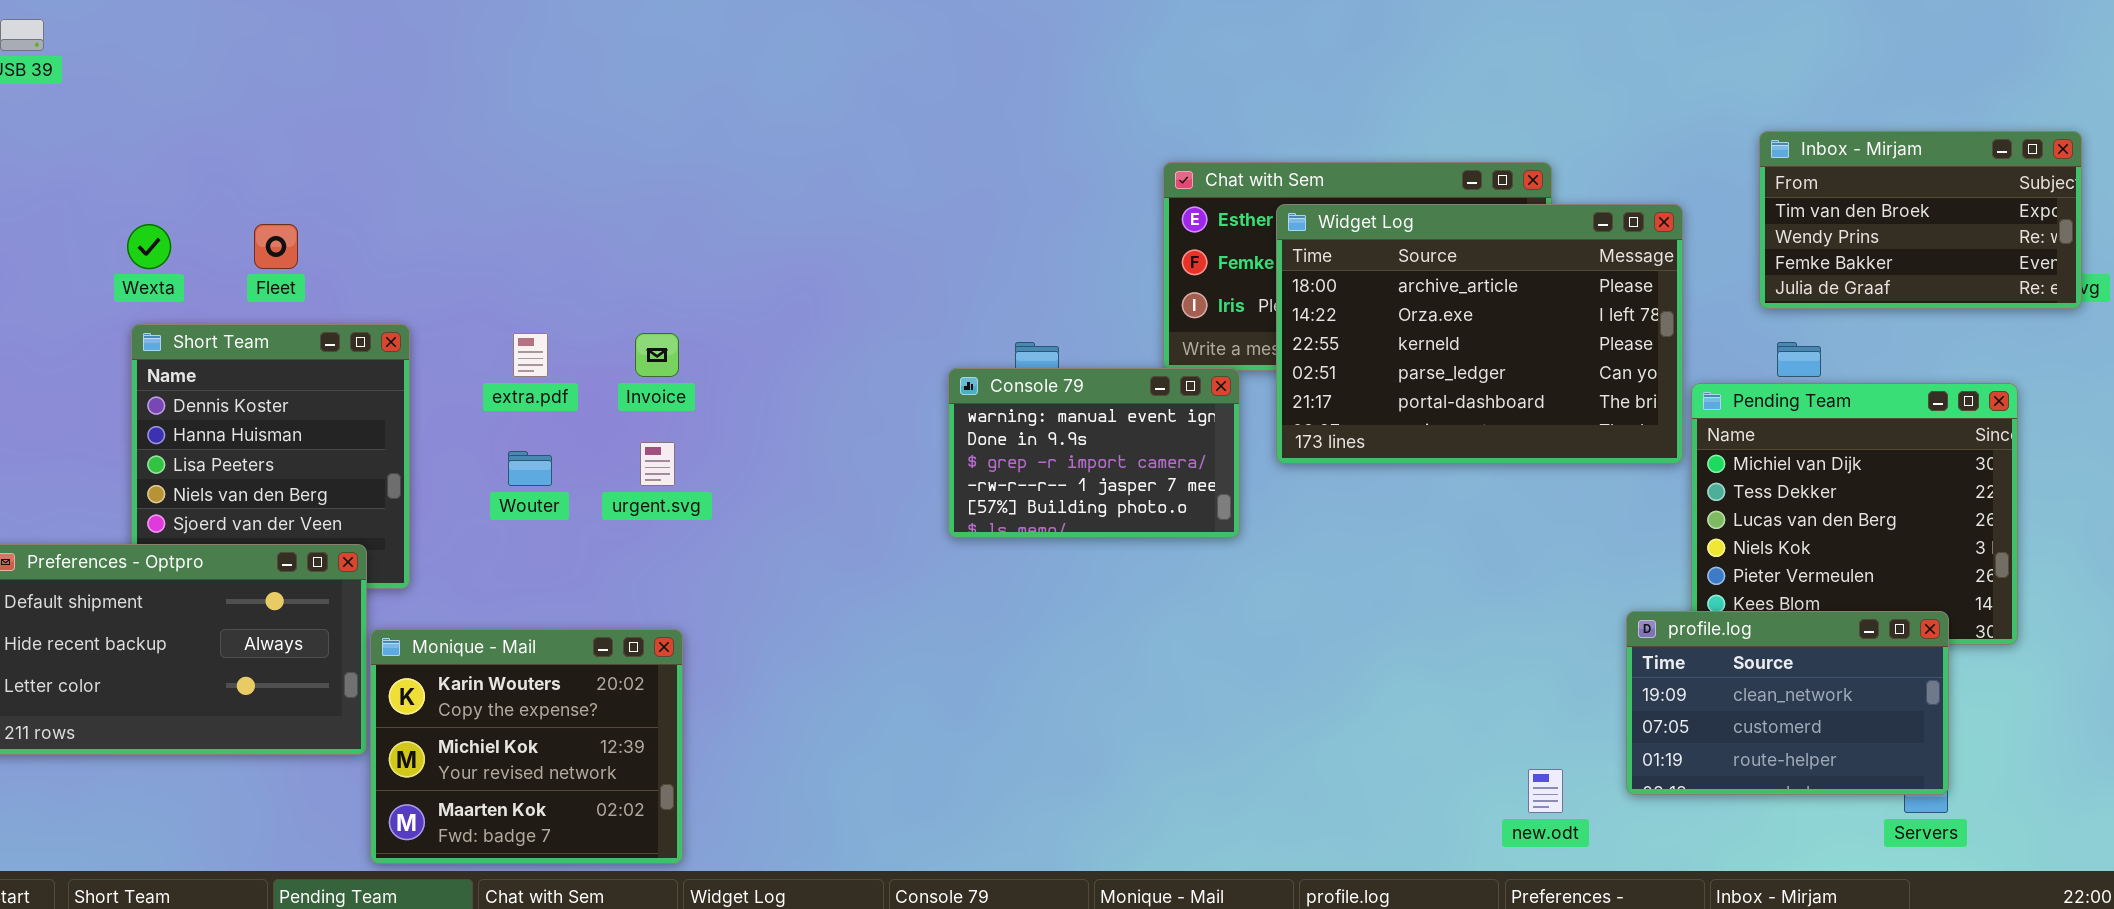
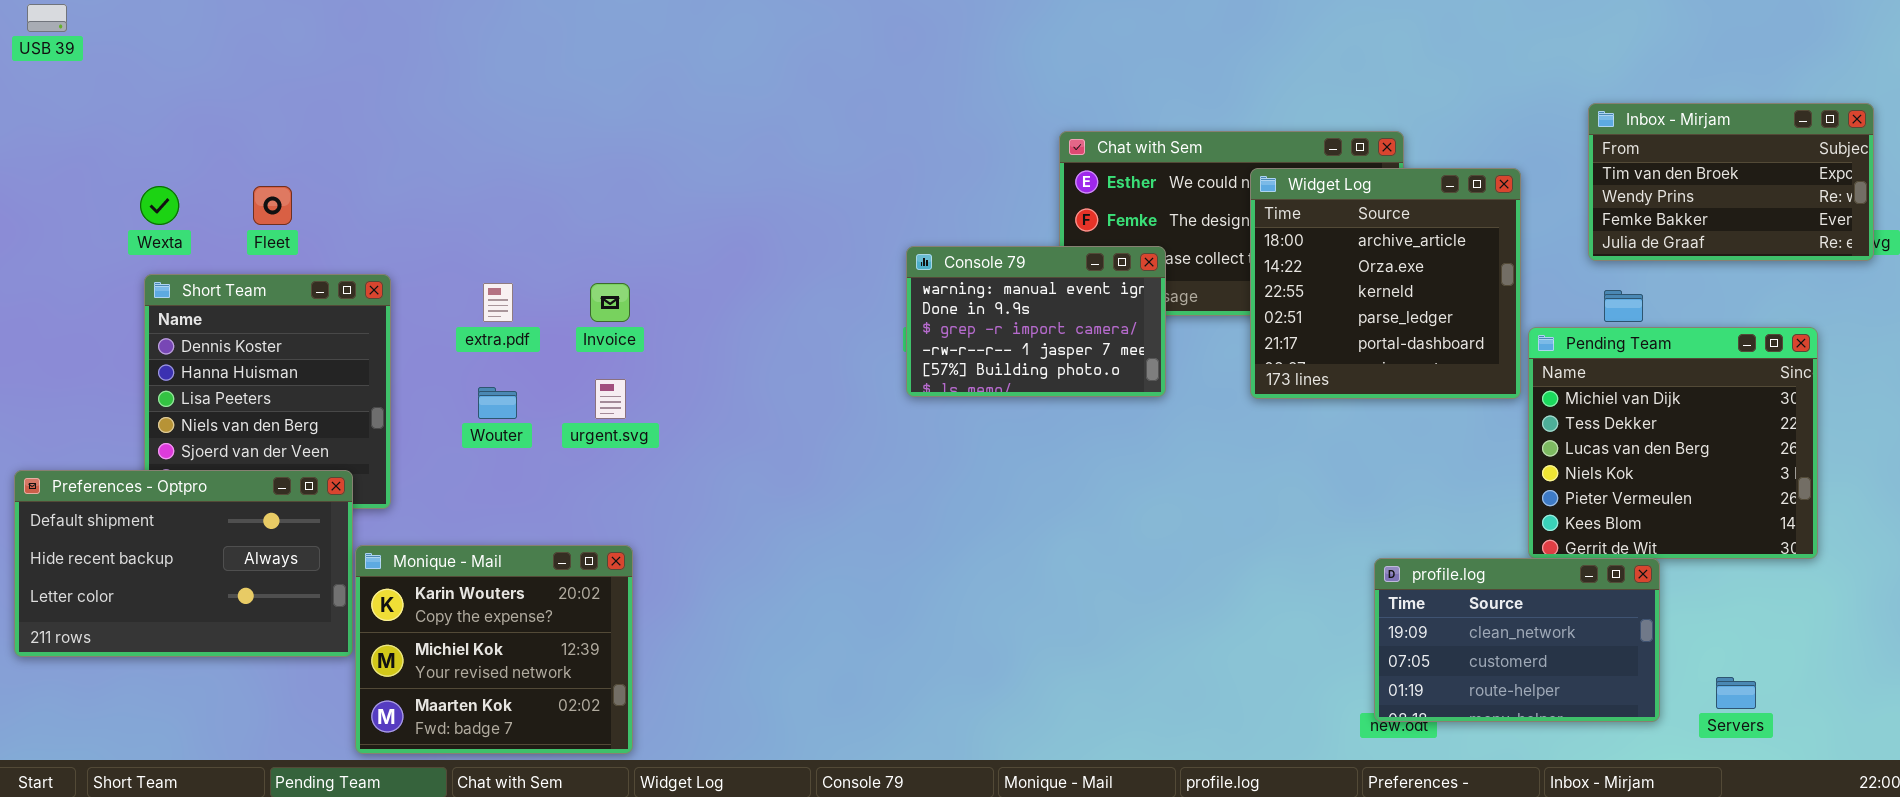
Widget Log: [1276,204,1683,464] -> [1250,168,1521,399], resized
Console 79: [948,368,1240,538] -> [906,246,1166,397], moved
profile.log: [1626,611,1949,795] -> [1374,558,1660,722], moved

